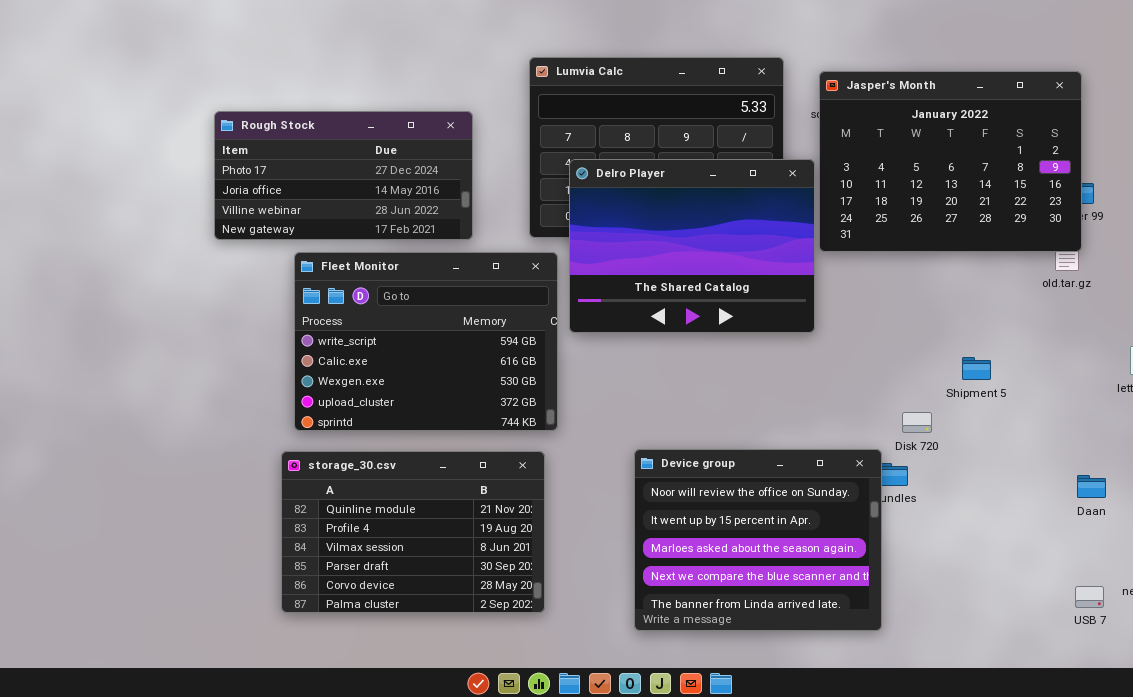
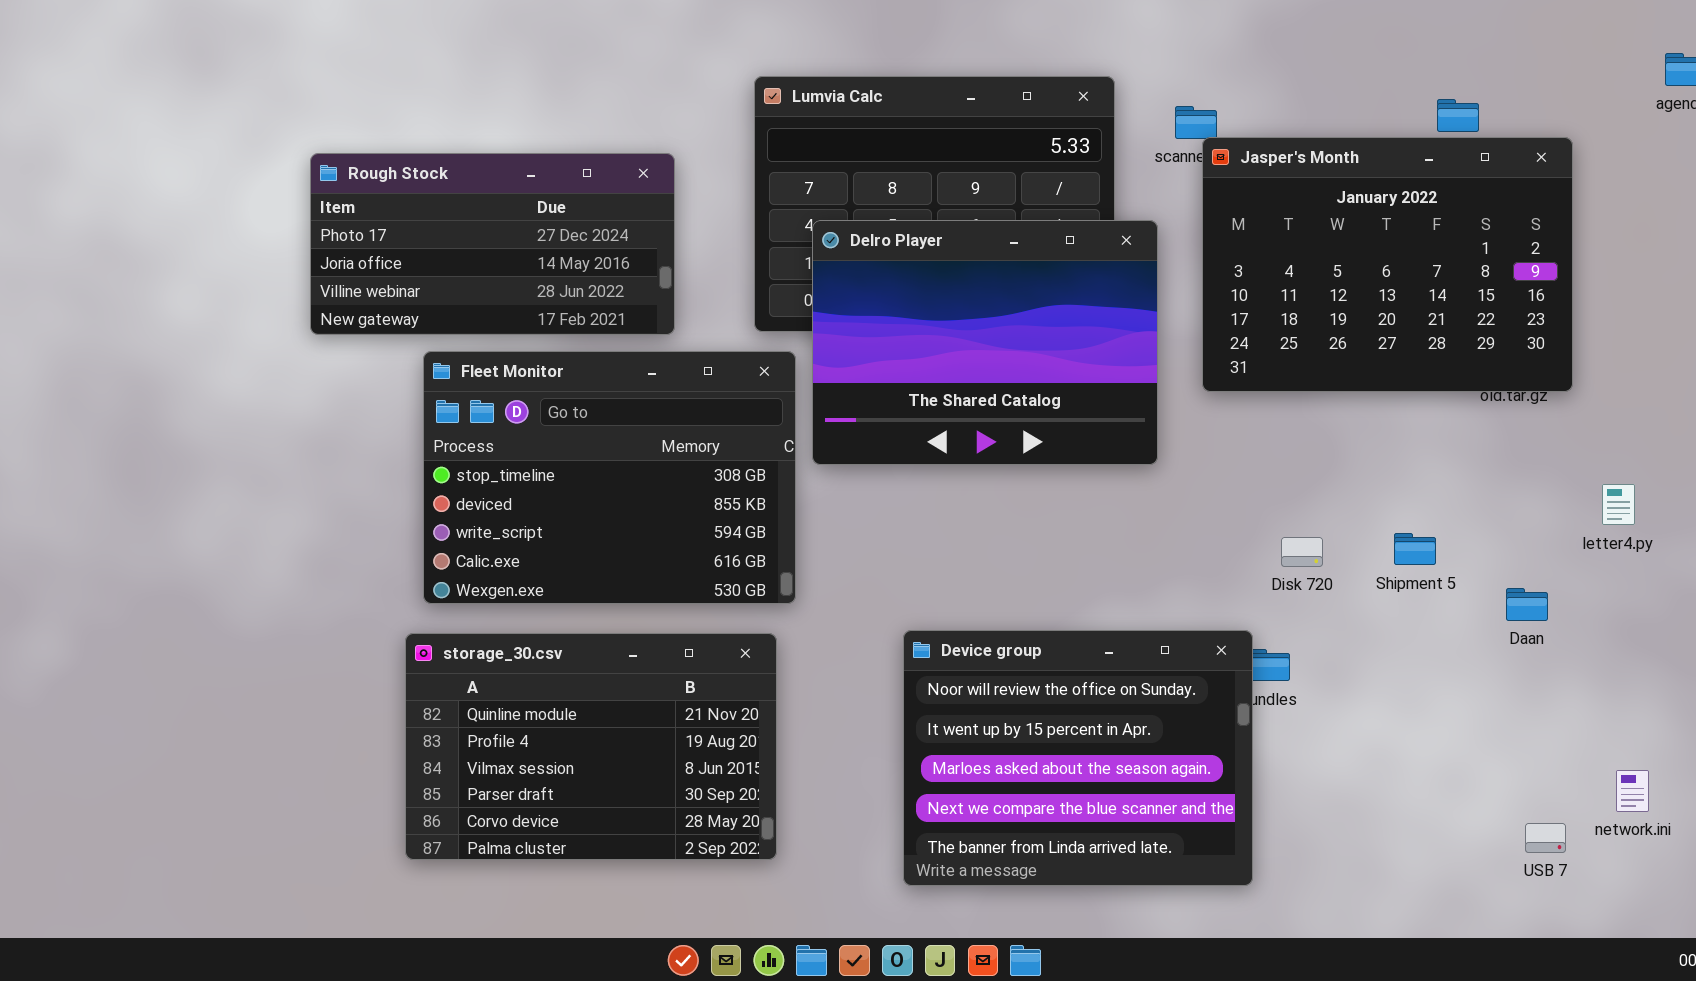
Jasper's Month: [819,71,1082,252] -> [1202,137,1573,392], moved
Fleet Monitor: [294,252,558,431] -> [423,351,796,604], scrolled up 2 rows
Shipment 5: [962,357,991,380] -> [1394,533,1436,565], moved
Disk 720: [902,412,932,433] -> [1281,537,1323,567], moved
Daan: [1077,475,1106,498] -> [1506,588,1548,621], moved

